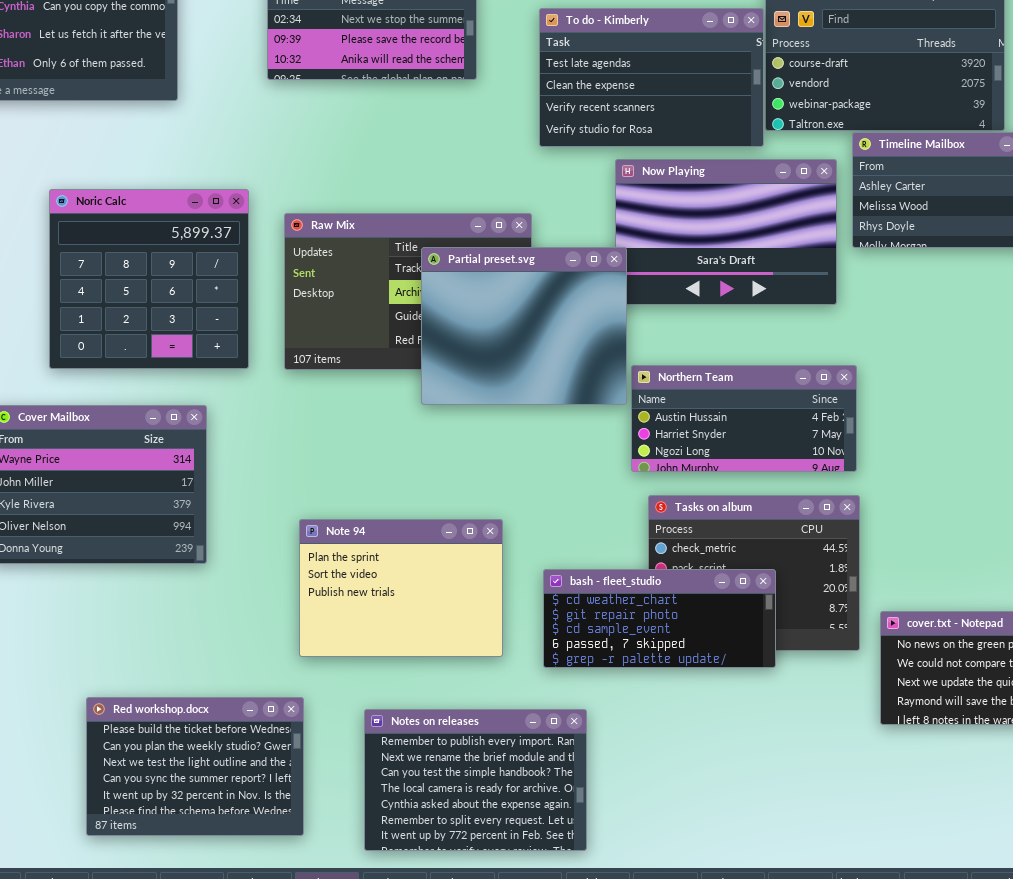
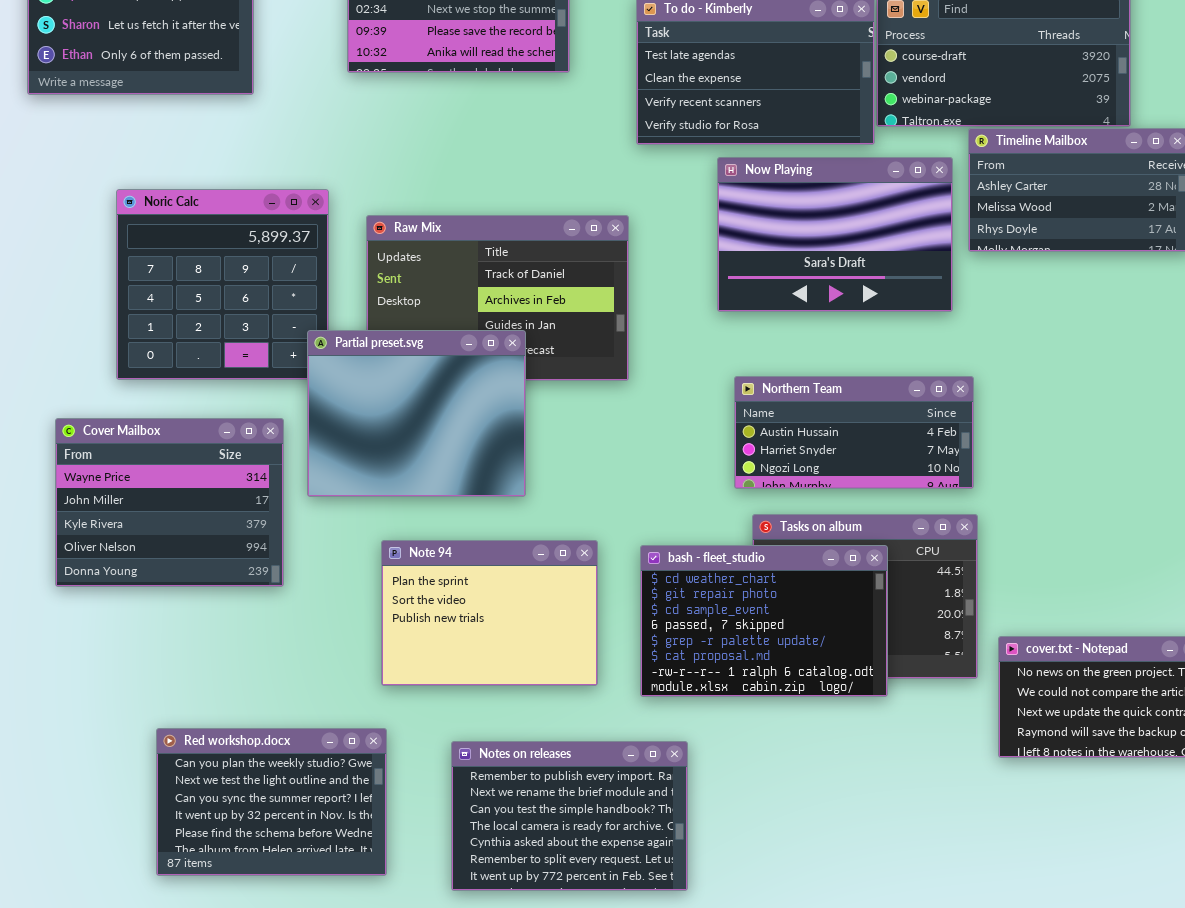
Partial preset.svg: [421,247,627,405] -> [307,330,526,497], moved
bash - fleet_studio: [543,569,776,668] -> [640,545,888,697], resized
Red workshop.docx: [86,697,304,836] -> [156,728,387,876], scrolled down 1 row

